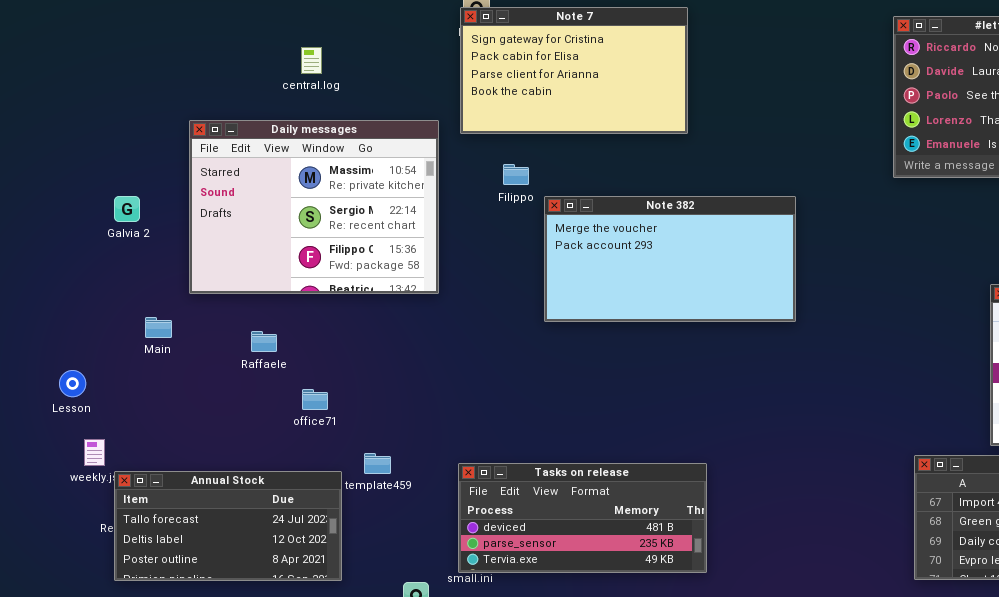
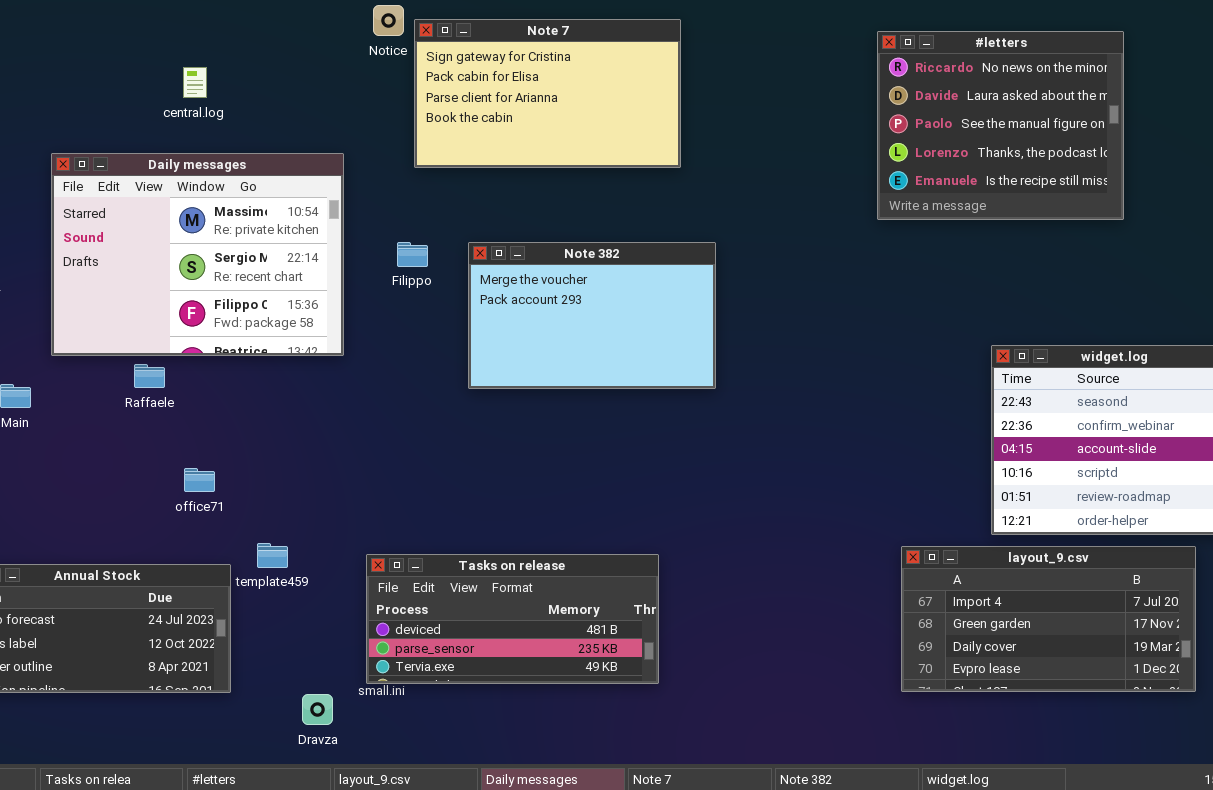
Note 7: [460,7,688,134] -> [414,19,681,168], moved
Filippo: [503,164,529,185] -> [397,242,428,267], moved
Note 382: [544,196,796,322] -> [468,242,716,389], resized
Raffaele: [251,331,277,352] -> [134,364,165,388], moved

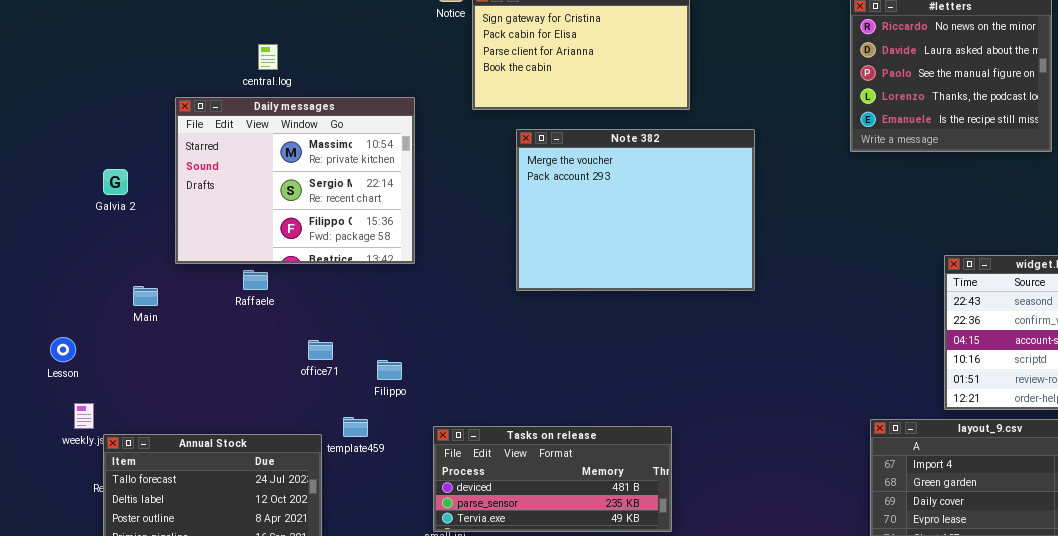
central.log: [183,67,207,98] -> [258,44,278,70], moved
Filippo: [397,242,428,267] -> [377,360,402,380], moved
Note 382: [468,242,716,389] -> [516,129,755,291], resized
office71: [184,468,215,492] -> [308,340,333,360], moved

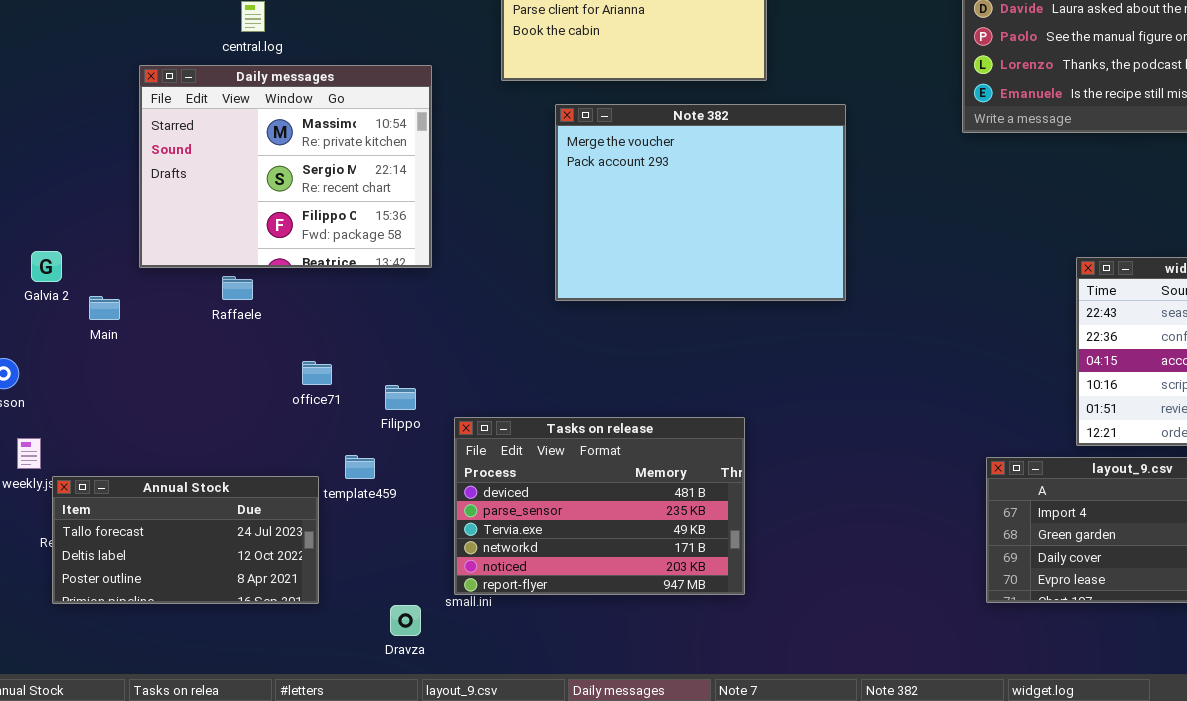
Galvia 2: [103,169,128,195] -> [31,251,62,282], moved
Tasks on release: [433,426,672,532] -> [454,417,745,595], resized

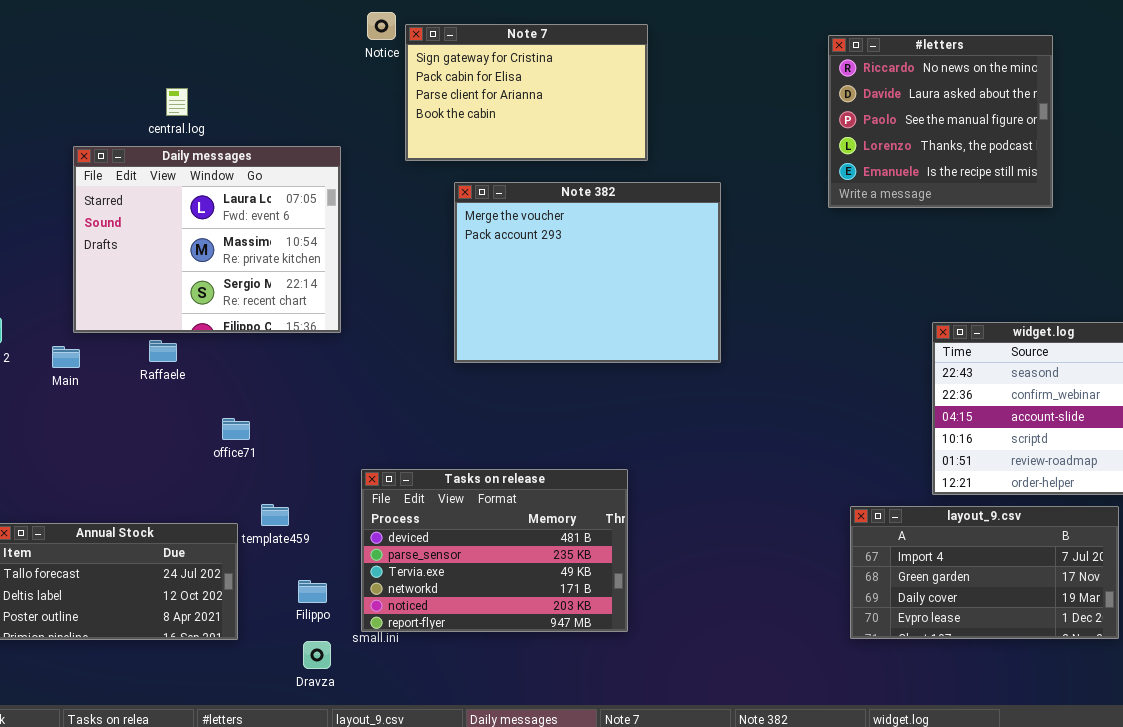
Daily messages: [139,65,432,268] -> [73,146,341,333], scrolled up 1 row
Main: [89,296,120,320] -> [52,346,80,368], moved
Filippo: [385,385,416,410] -> [298,580,327,603], moved

